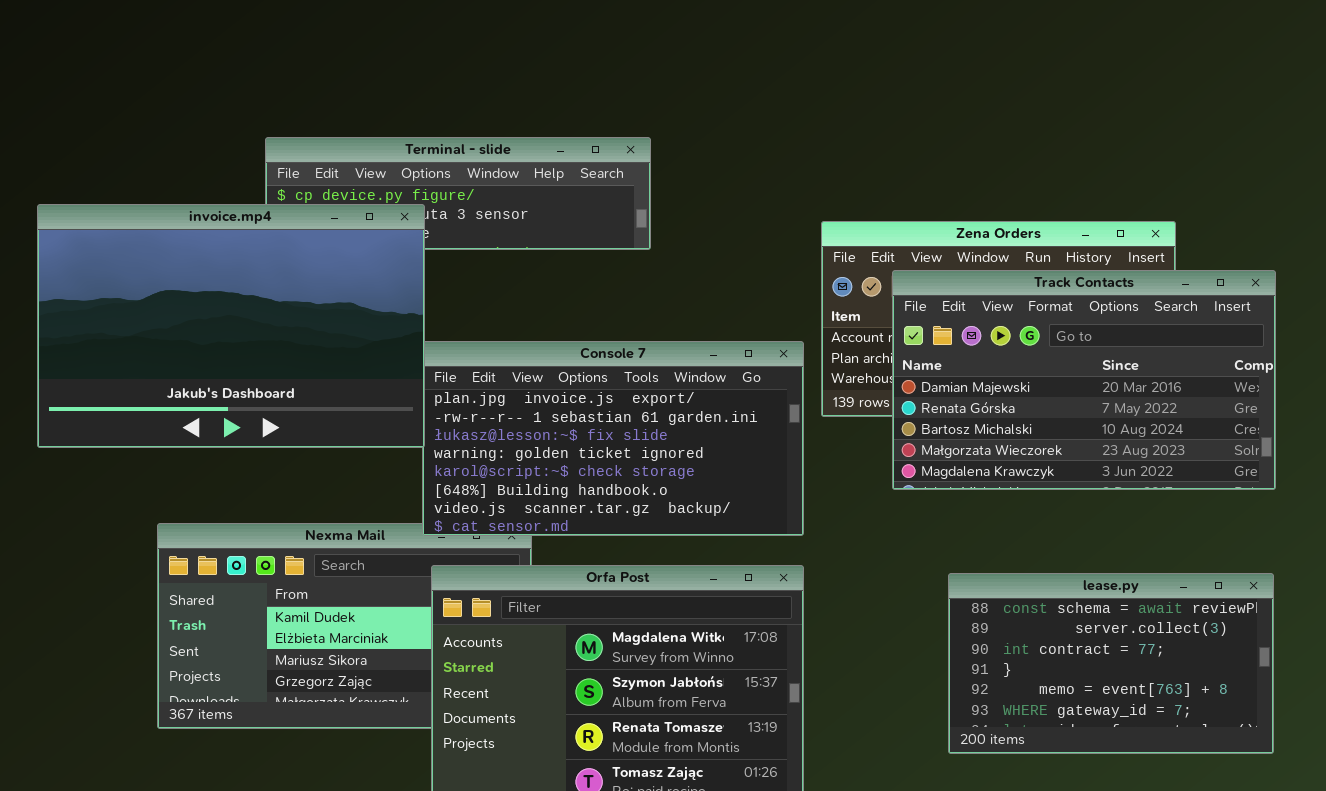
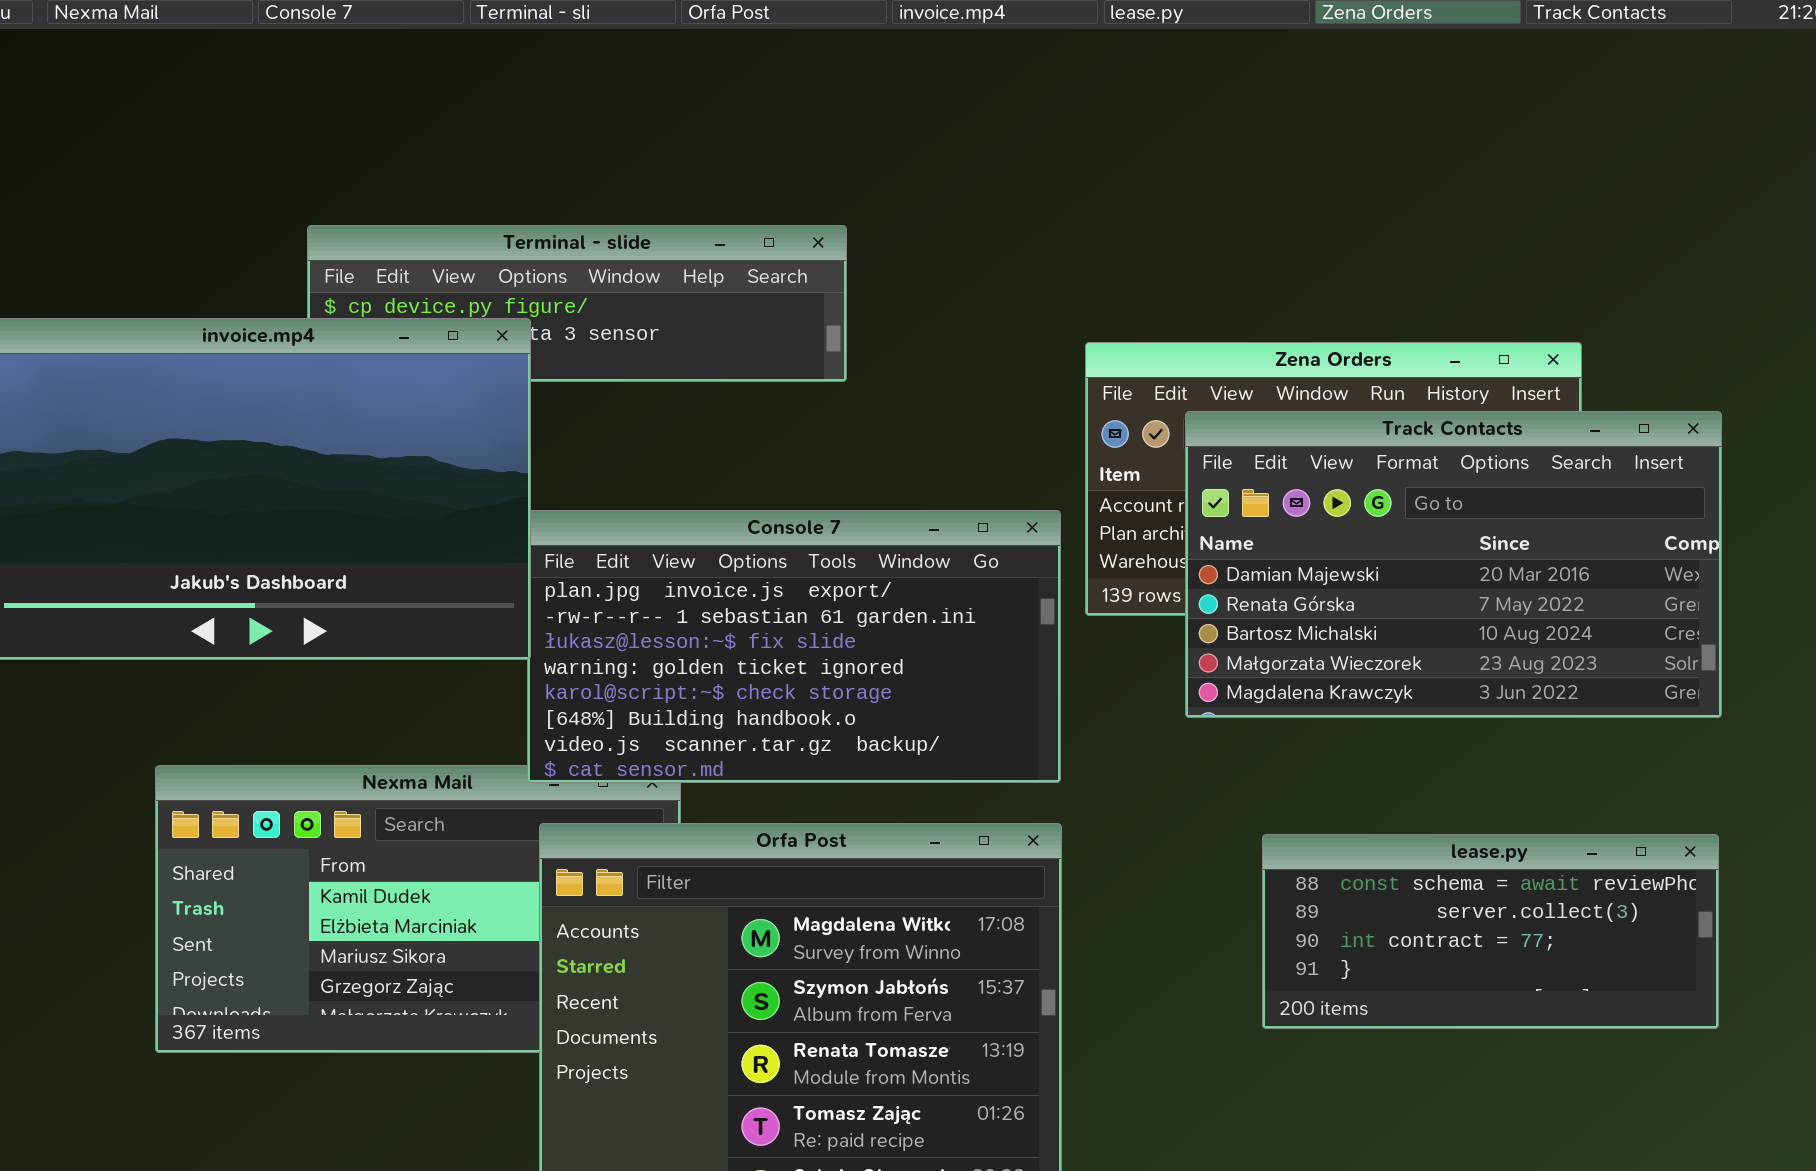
lease.py: [948,573,1274,754] -> [1262,834,1719,1029], resized

